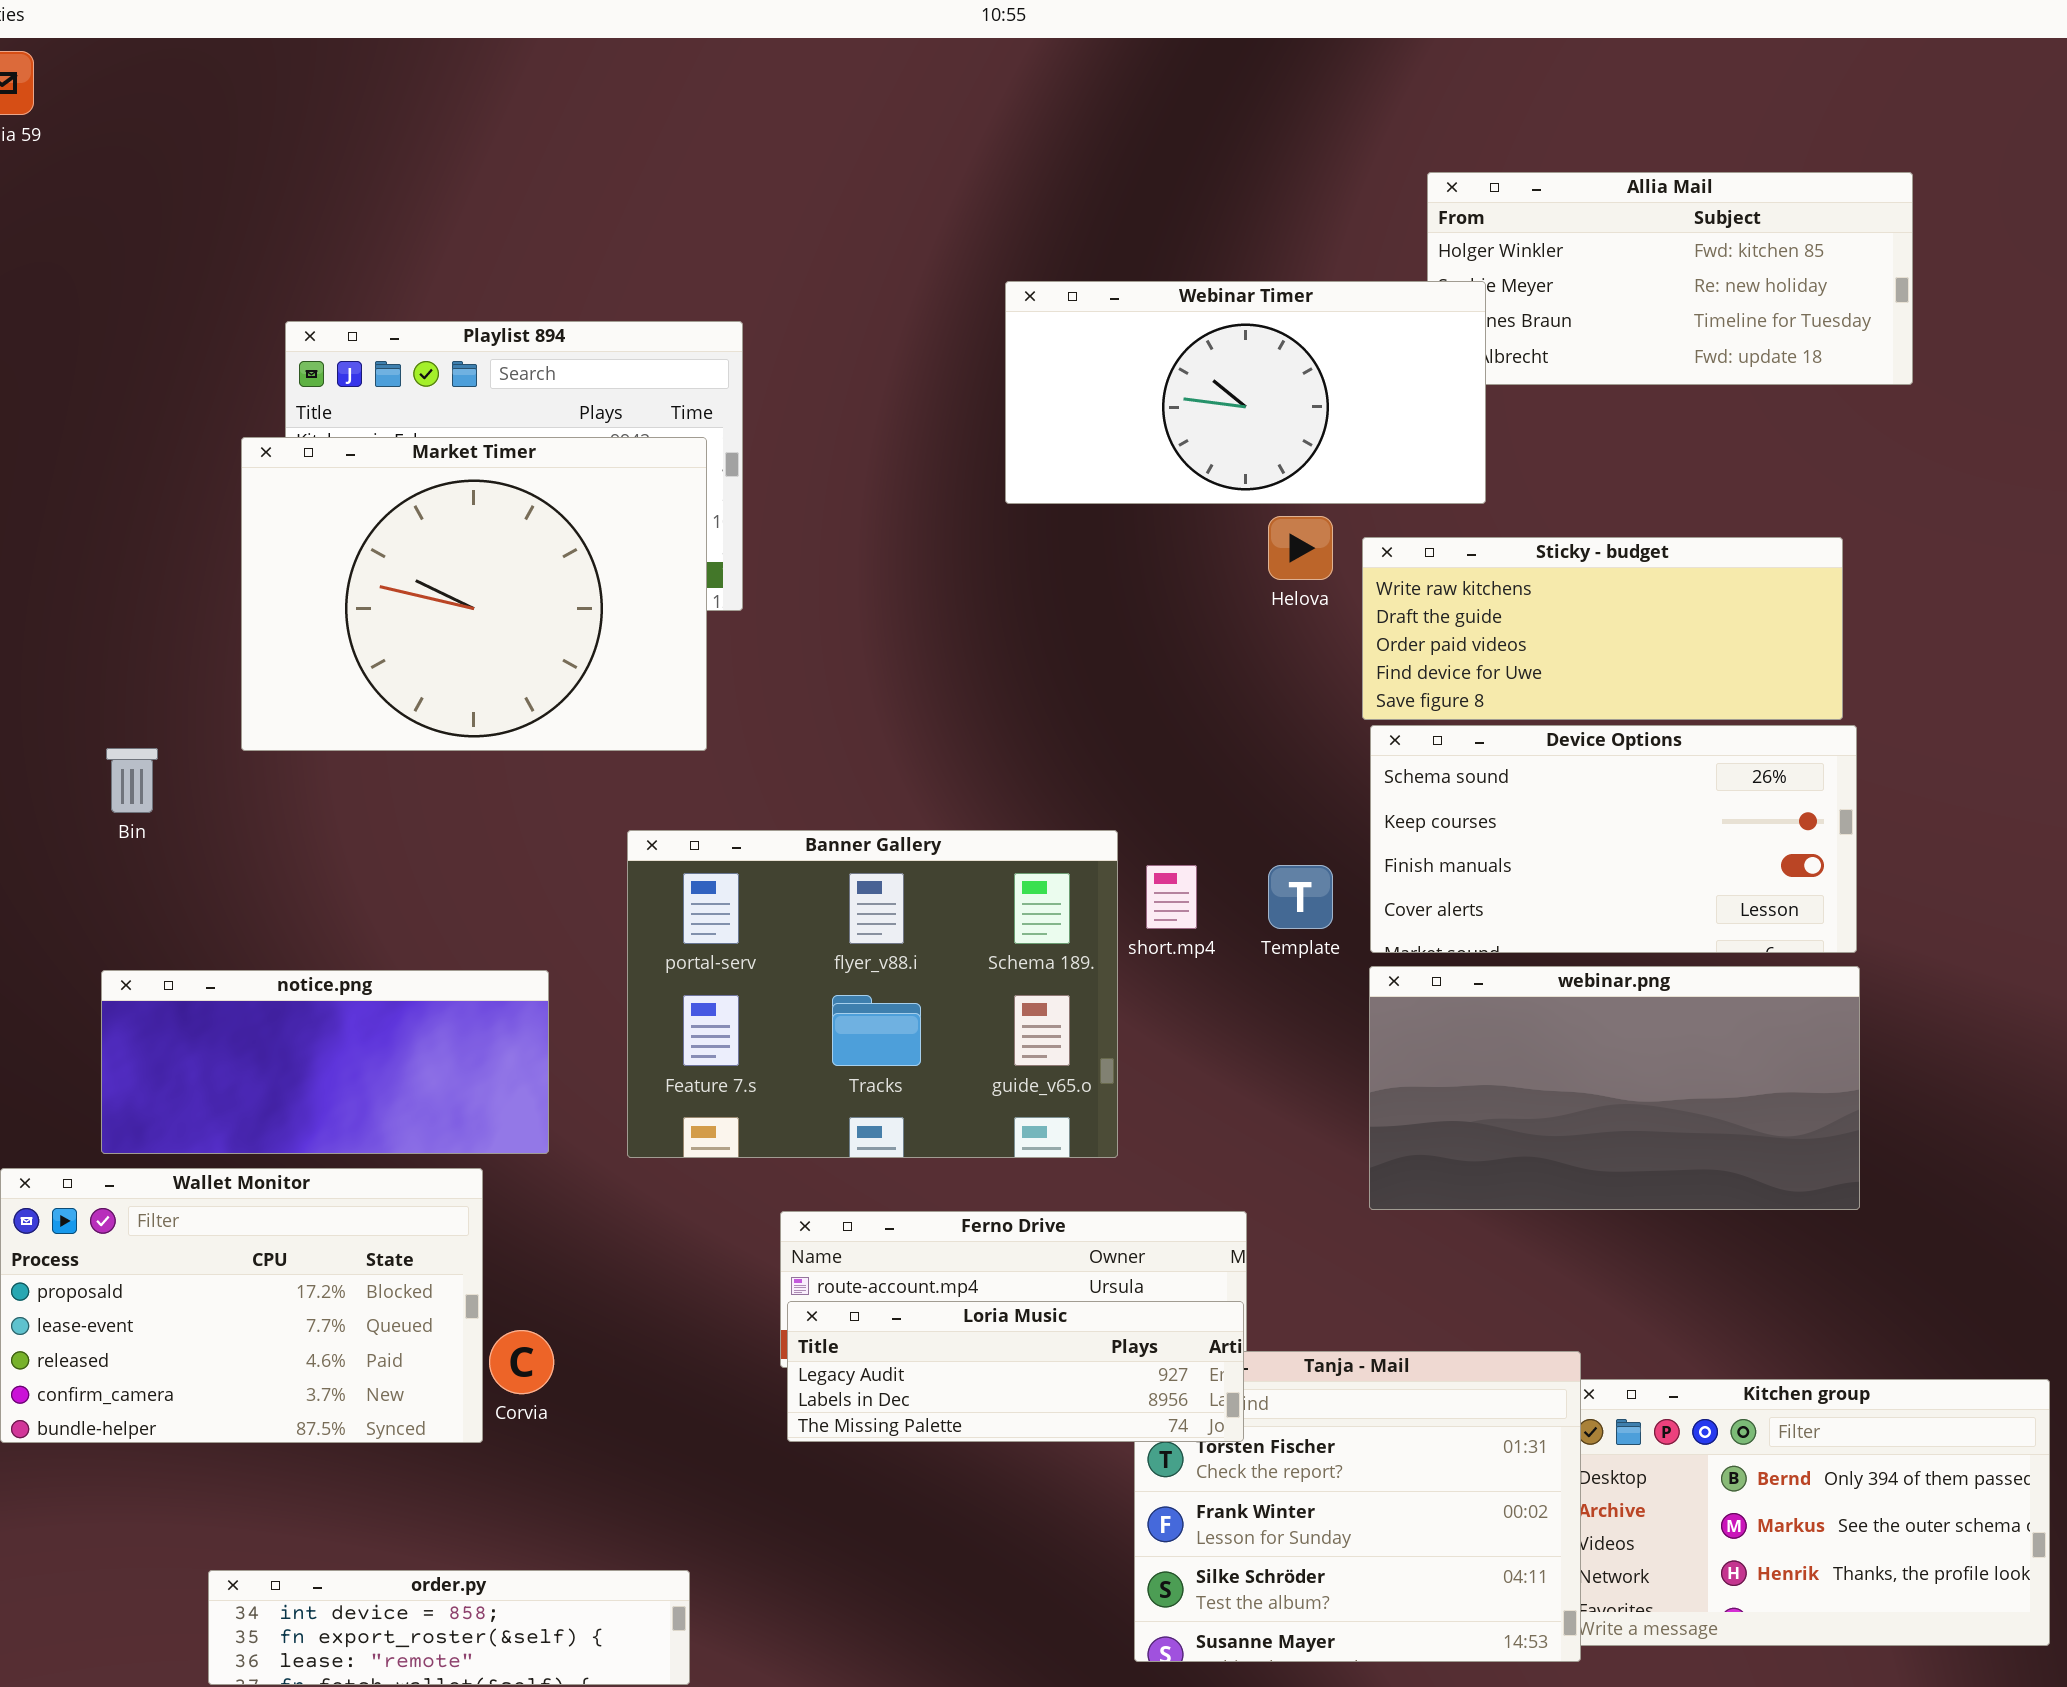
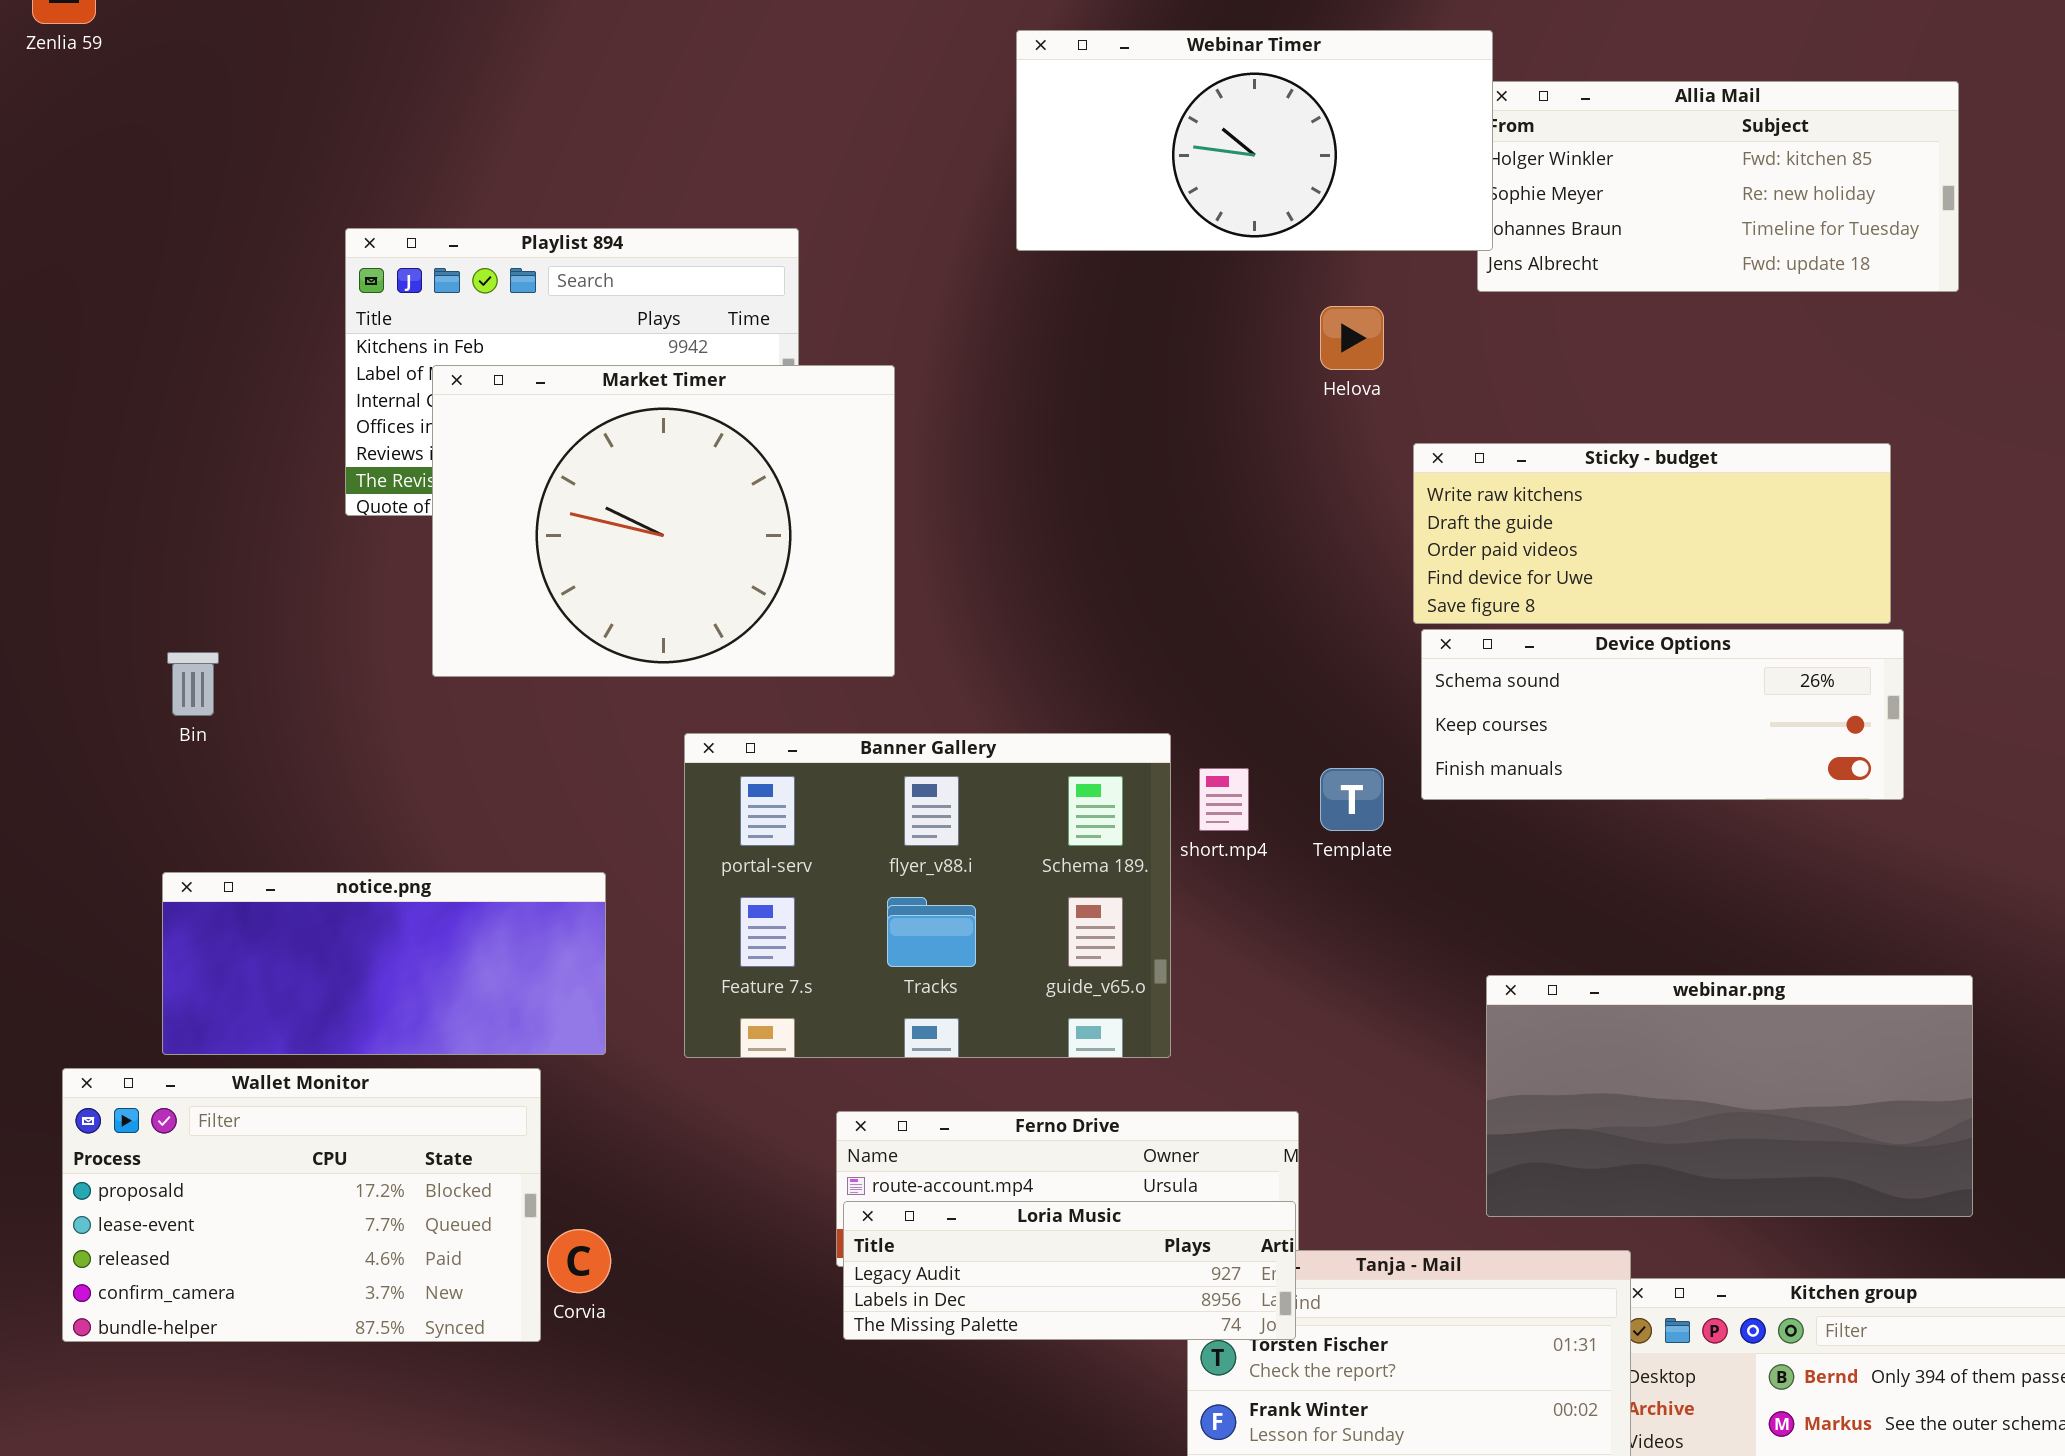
Webinar Timer: [1005,281,1486,504] -> [1016,30,1493,251], moved
Market Timer: [241,437,707,751] -> [432,365,895,677], moved
Helova: [1268,516,1333,580] -> [1320,306,1384,370], moved
Device Options: [1370,725,1857,953] -> [1421,629,1904,800], resized
webinar.png: [1369,966,1860,1210] -> [1486,975,1973,1217], moved

